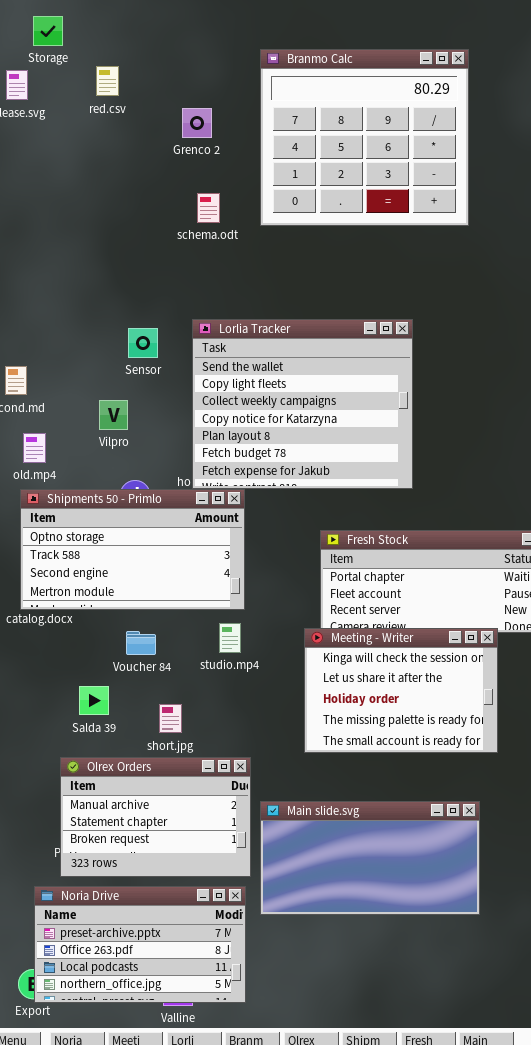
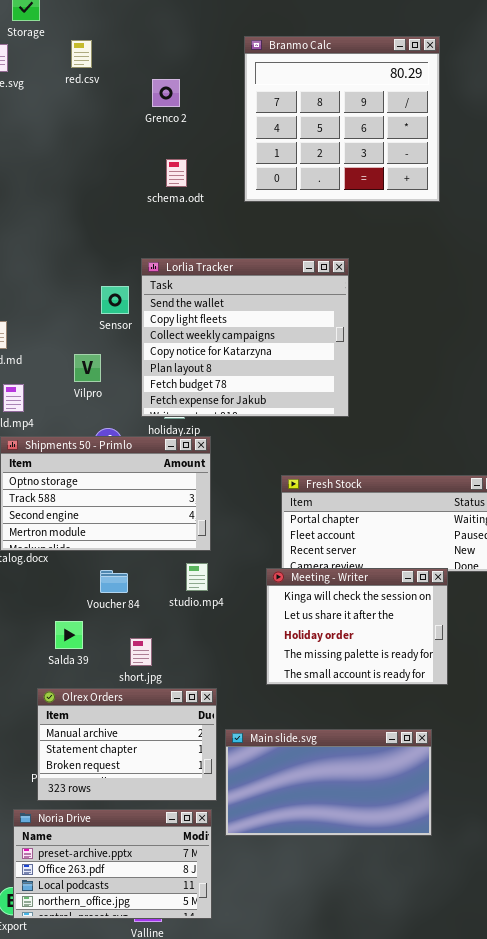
Branmo Calc: [260,49,469,226] -> [244,36,440,202], moved
Lorlia Tracker: [192,319,413,489] -> [141,258,349,417], moved

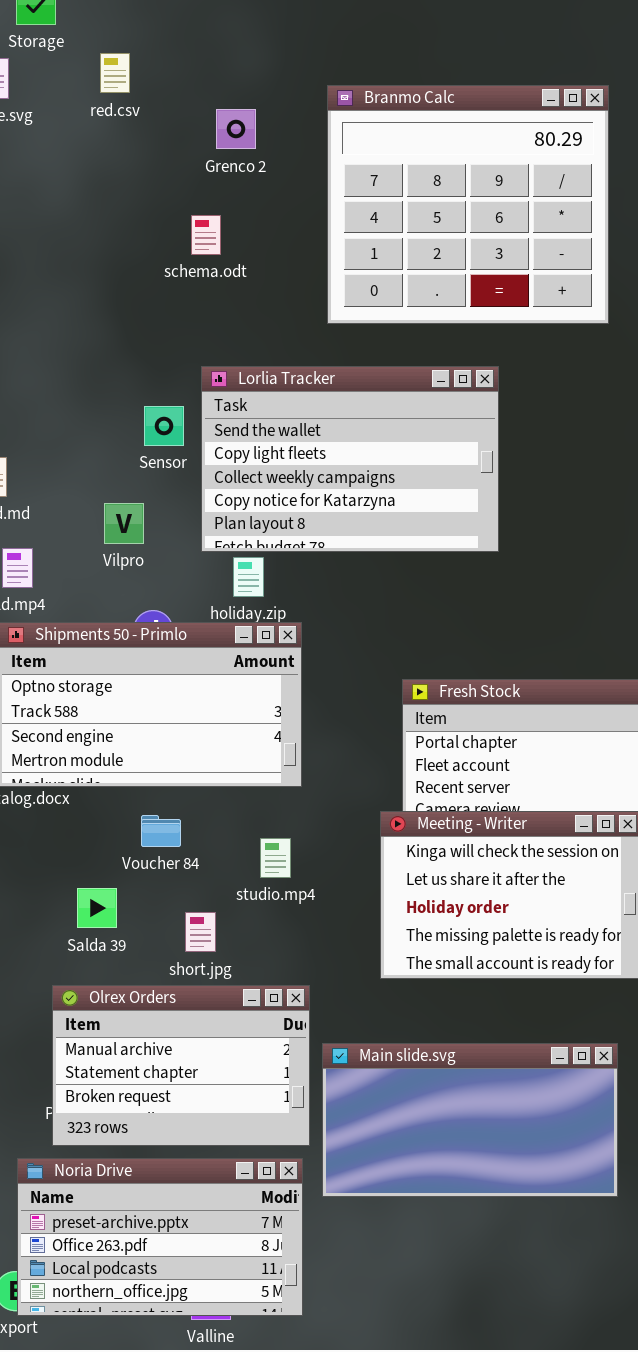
Branmo Calc: [244,36,440,202] -> [327,85,609,324], moved
schema.odt: [166,159,187,187] -> [191,215,221,255], moved
Lorlia Tracker: [141,258,349,417] -> [201,366,499,552], resized
studio.mp4: [186,563,208,591] -> [260,838,291,878], moved

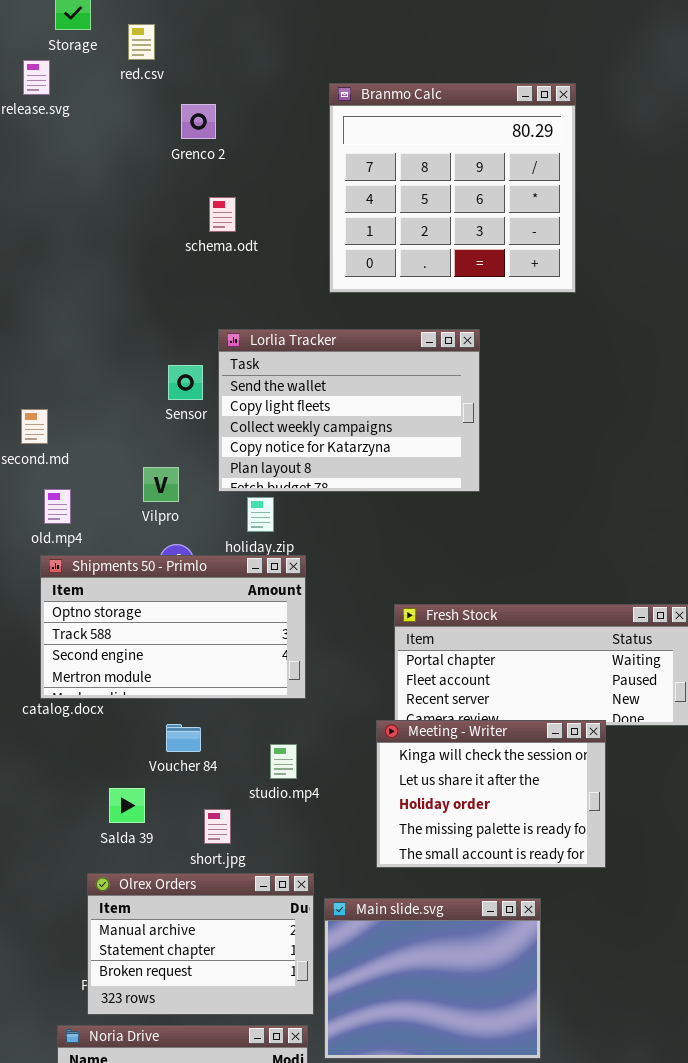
red.csv: [100,53,130,93] -> [128,24,155,60], moved
Grenco 2: [216,109,256,149] -> [181,104,216,139], moved
Vilpro: [104,503,144,544] -> [143,467,179,502], moved
Main slide.svg: [322,1043,618,1197] -> [324,898,541,1059], resized

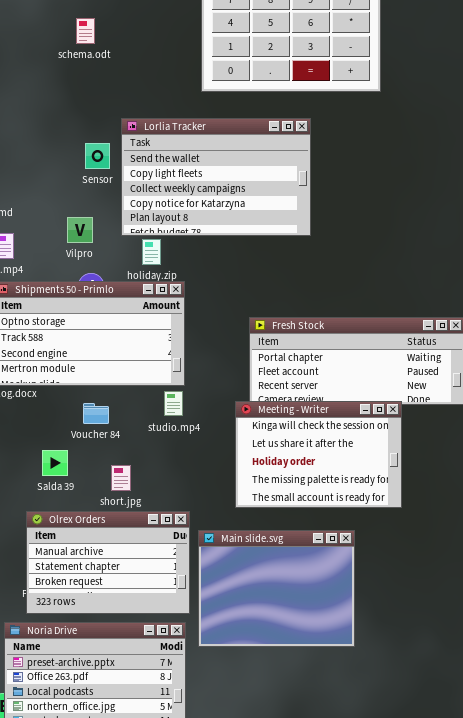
schema.odt: [209,197,236,232] -> [76,18,95,44], moved
studio.mp4: [270,744,297,779] -> [164,391,183,416], moved

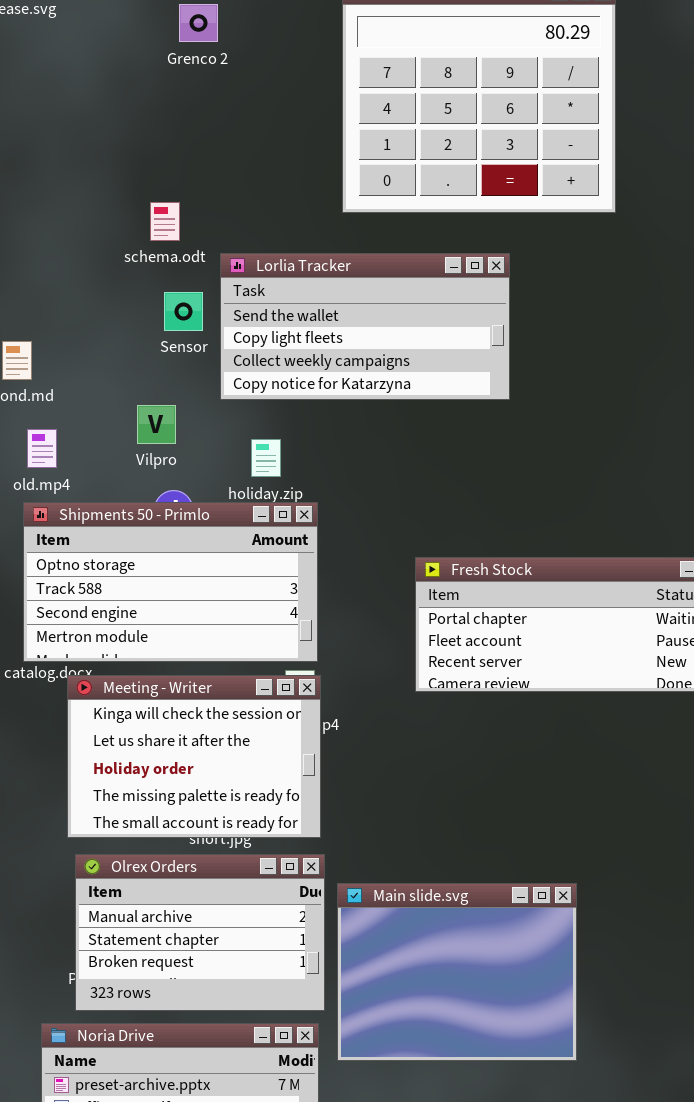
schema.odt: [76,18,95,44] -> [150,202,180,241], moved
Lorlia Tracker: [121,118,311,236] -> [220,253,510,400], resized
Meeting - Writer: [235,401,402,508] -> [67,675,321,838], moved

